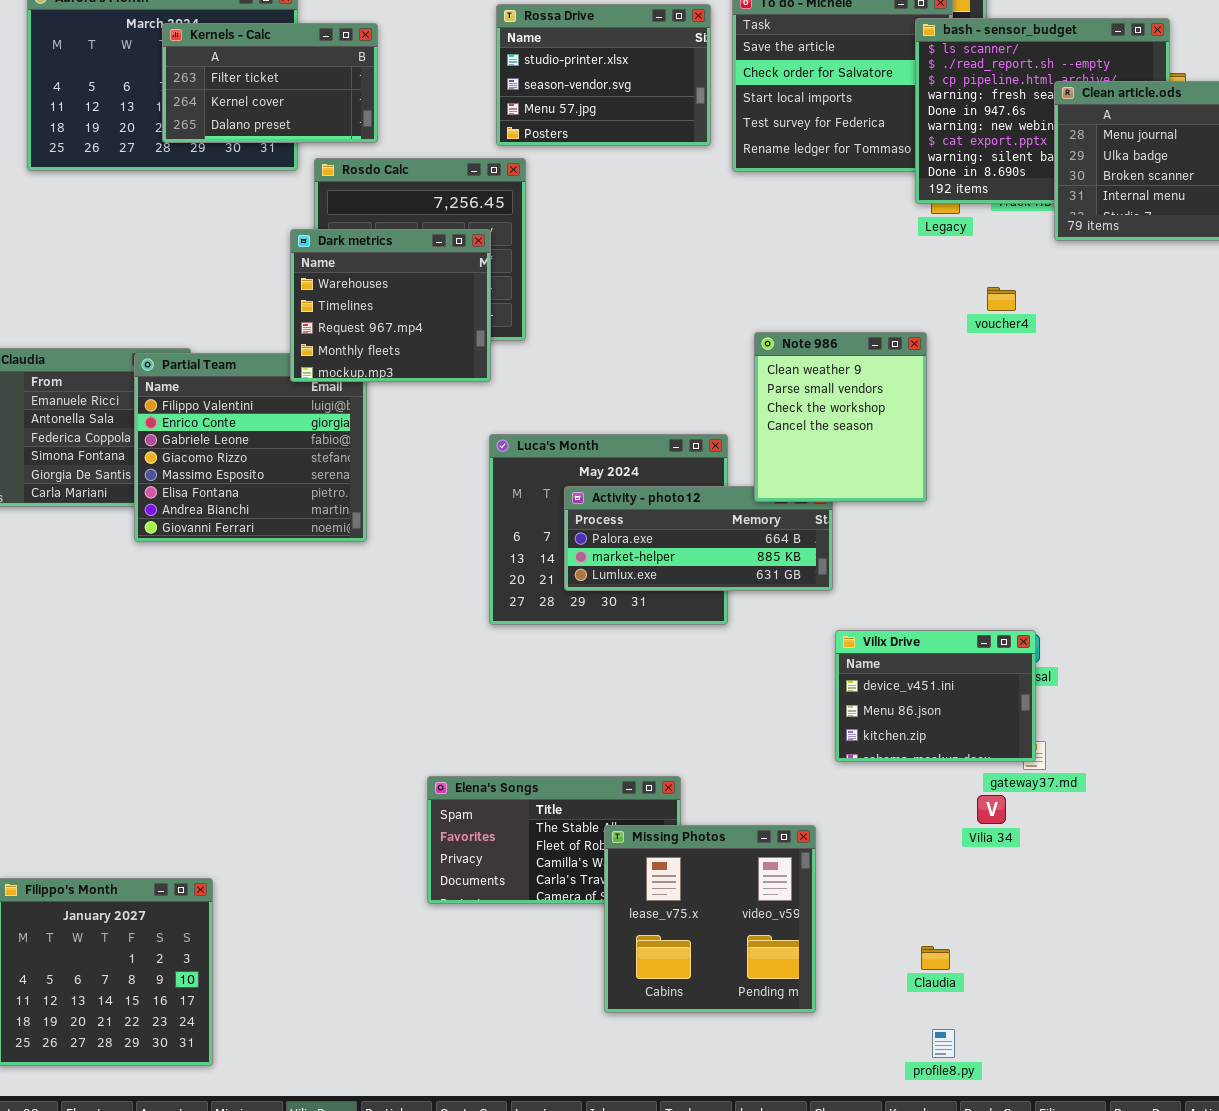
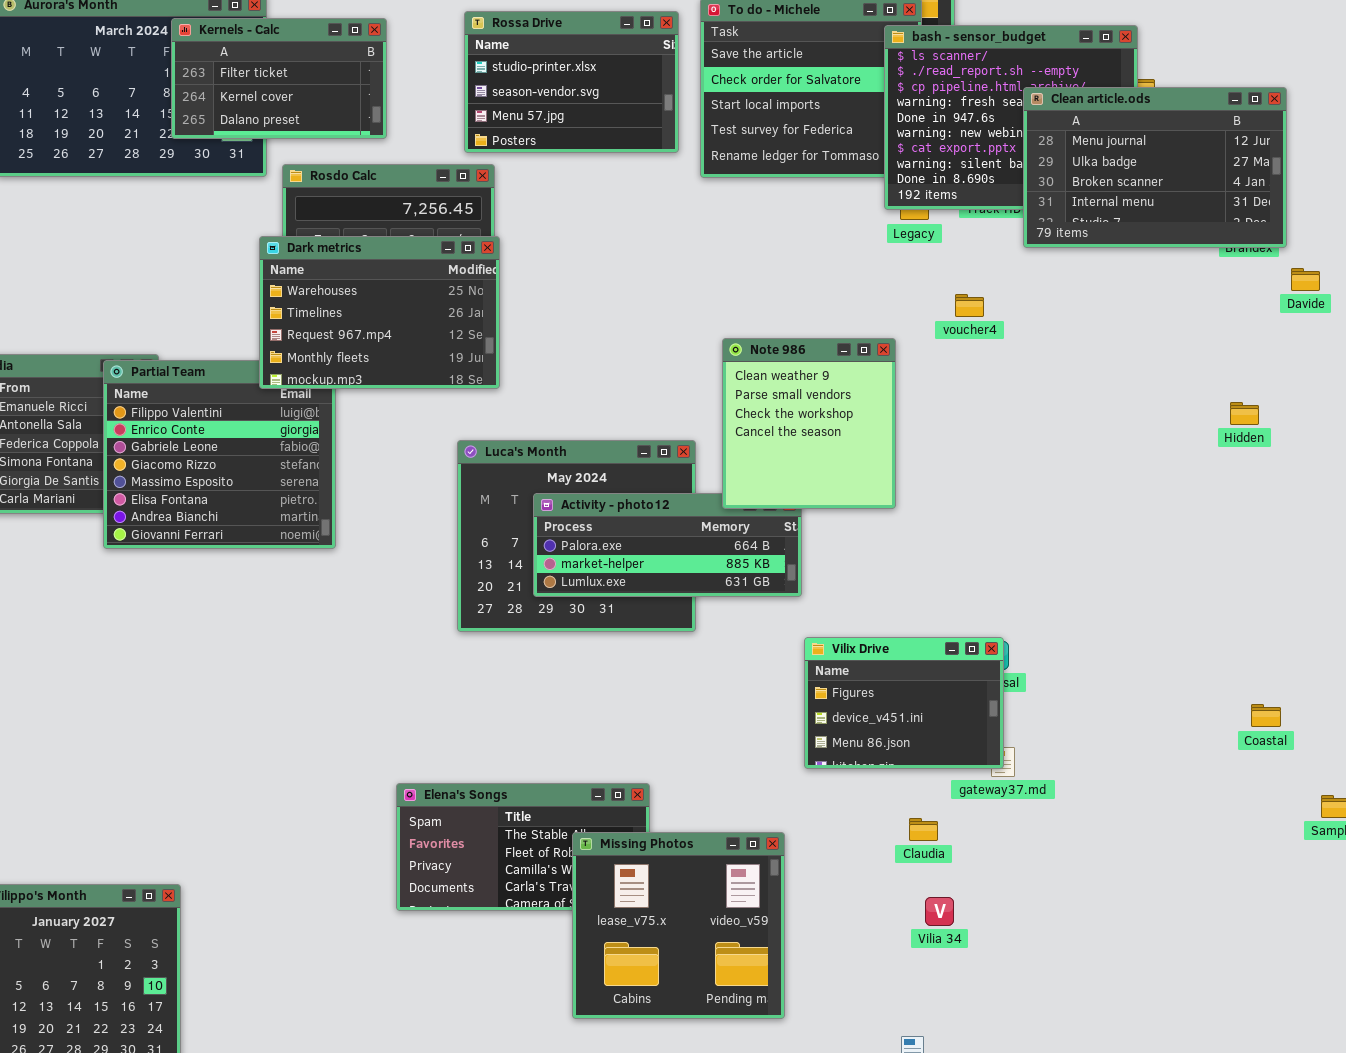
Kernels - Calc: [162,23,378,143] -> [171,18,387,139], moved
Dark metrics: [290,229,491,382] -> [259,236,500,389], resized
Vilix Drive: [835,630,1036,762] -> [804,637,1004,769], scrolled up 1 row
Vilia 34: [977,795,1006,824] -> [925,897,954,926], moved
Claudia: [921,946,950,970] -> [909,818,938,841], moved

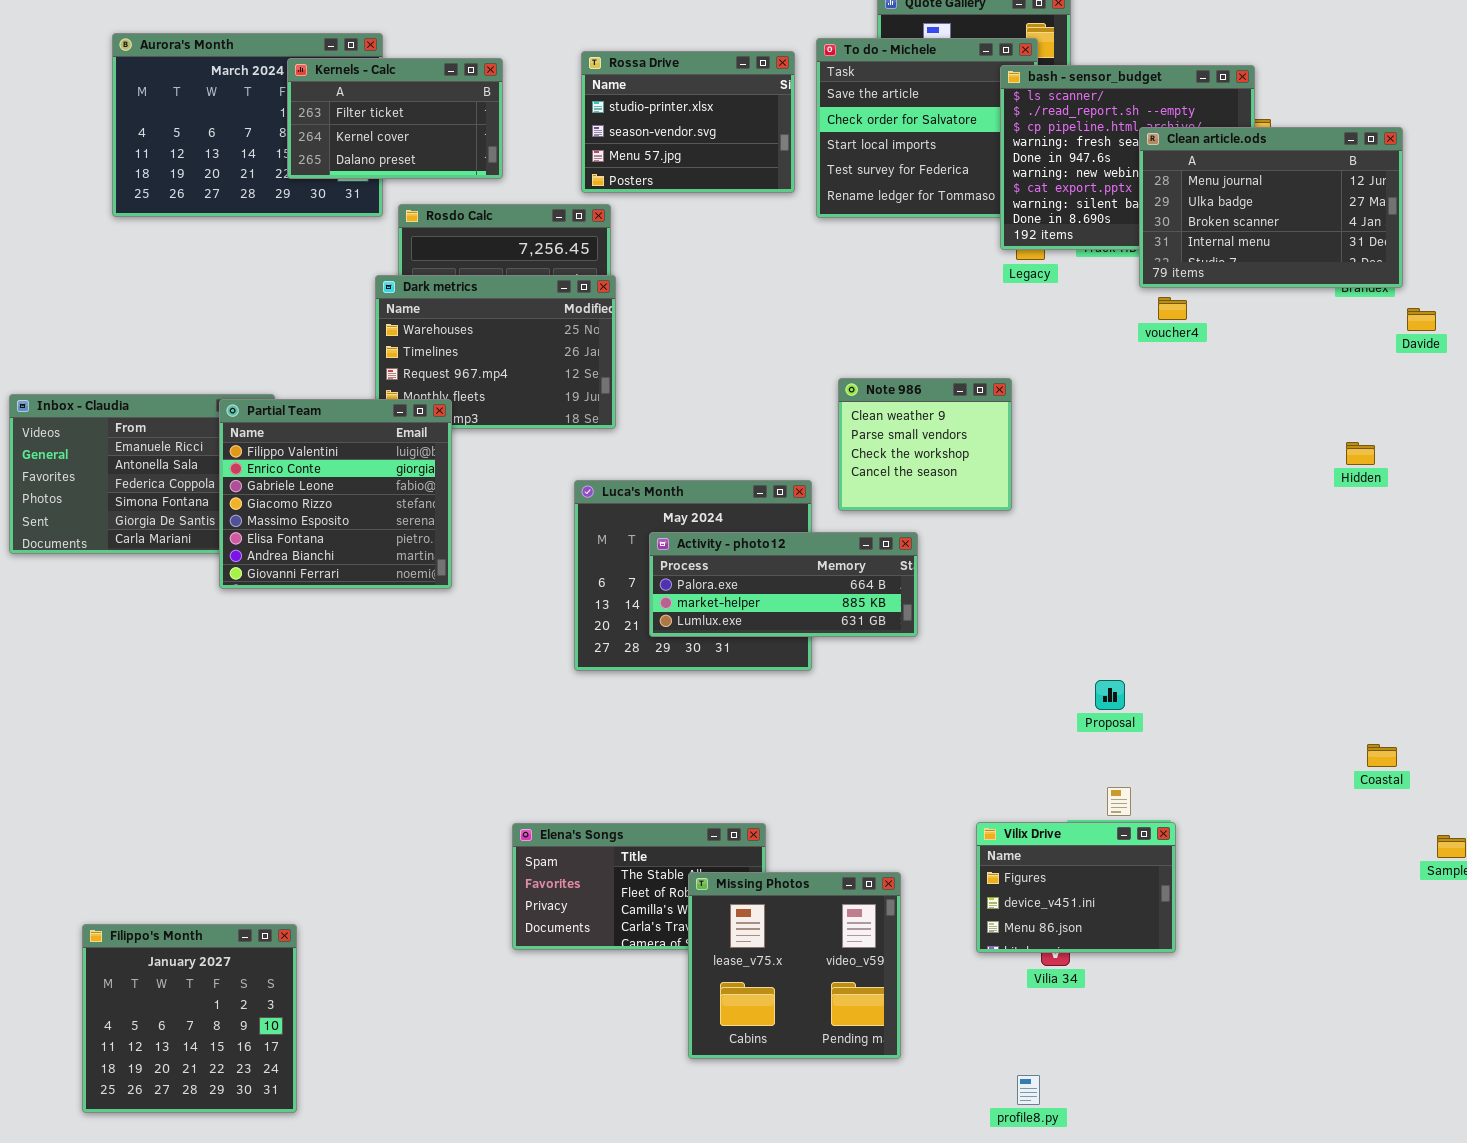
voucher4: [955,294,984,317] -> [1158,297,1187,320], moved
Note 986: [722,338,896,509] -> [838,378,1012,511], resized
Partial Team: [103,360,336,549] -> [219,399,452,589], raised
Vilix Drive: [804,637,1004,769] -> [976,822,1176,953], moved

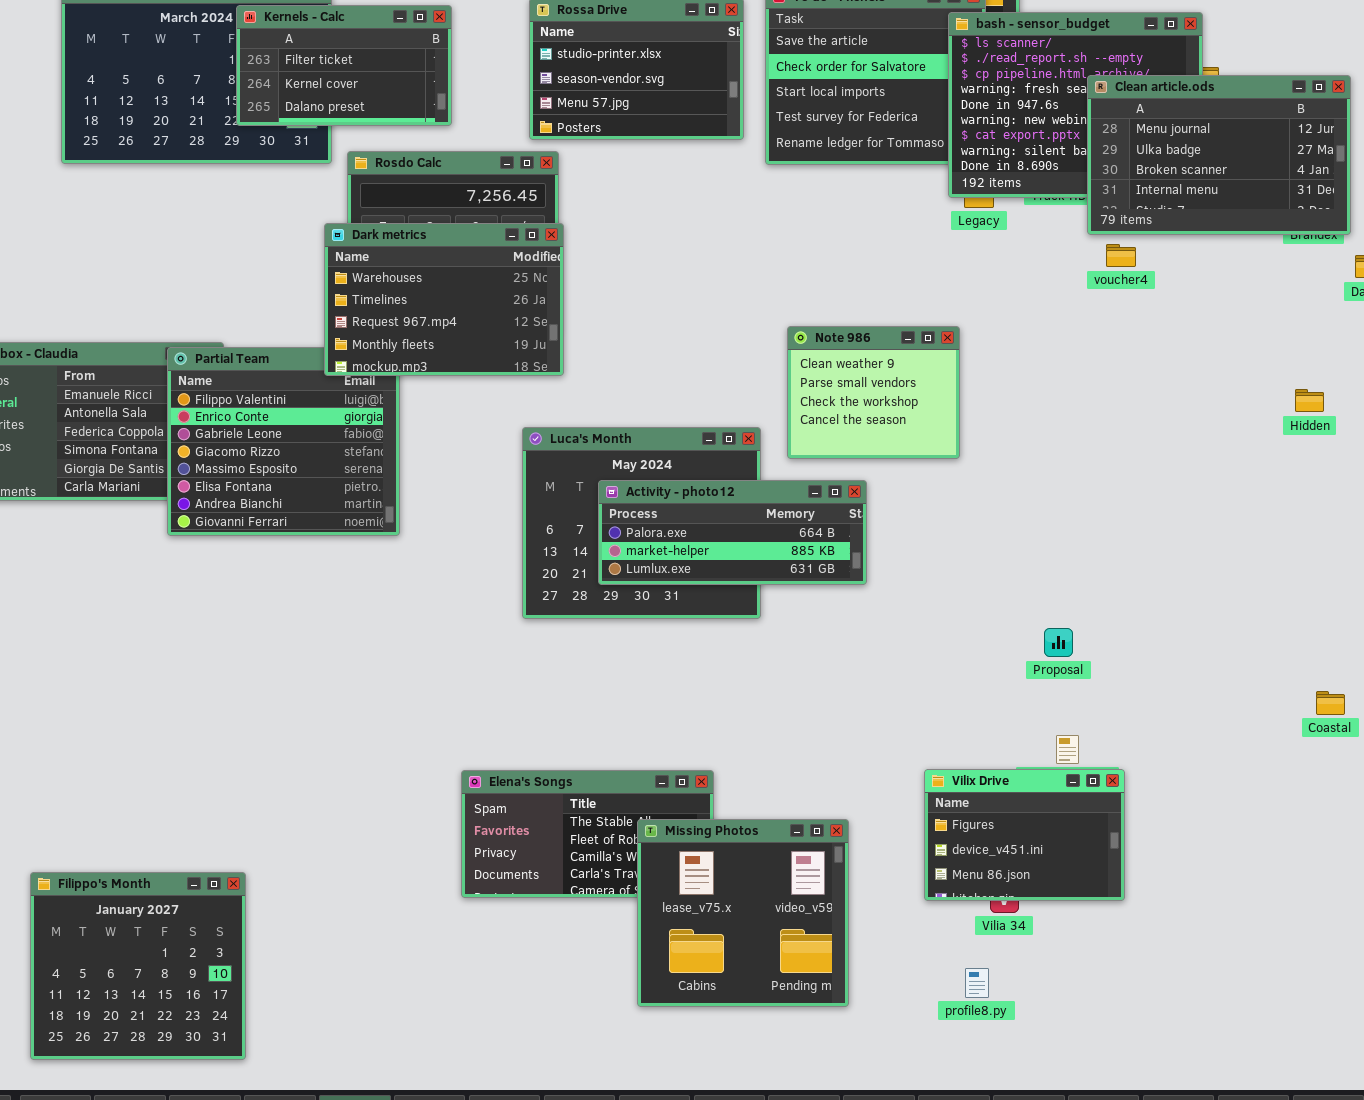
Dark metrics: [375,275,616,429] -> [324,223,564,376], raised
profile8.py: [1017,1075,1040,1105] -> [965,968,989,998], moved

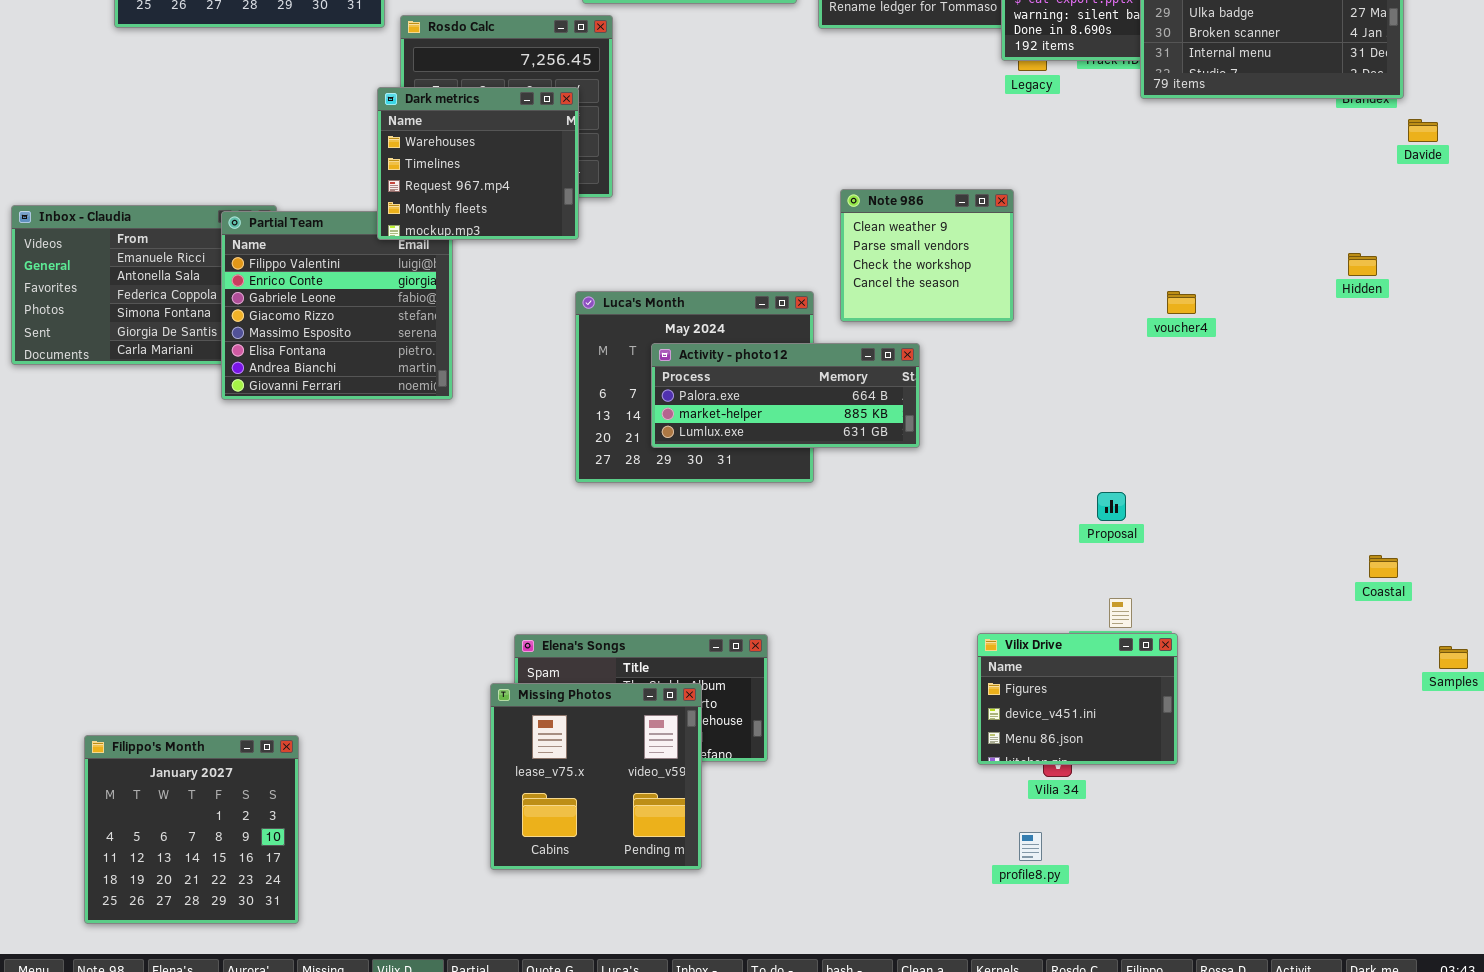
Dark metrics: [324,223,564,376] -> [377,87,579,240], resized
voucher4: [1106,244,1136,267] -> [1167,291,1196,314], moved
Missing Photos: [637,819,849,1007] -> [490,683,702,870], moved

